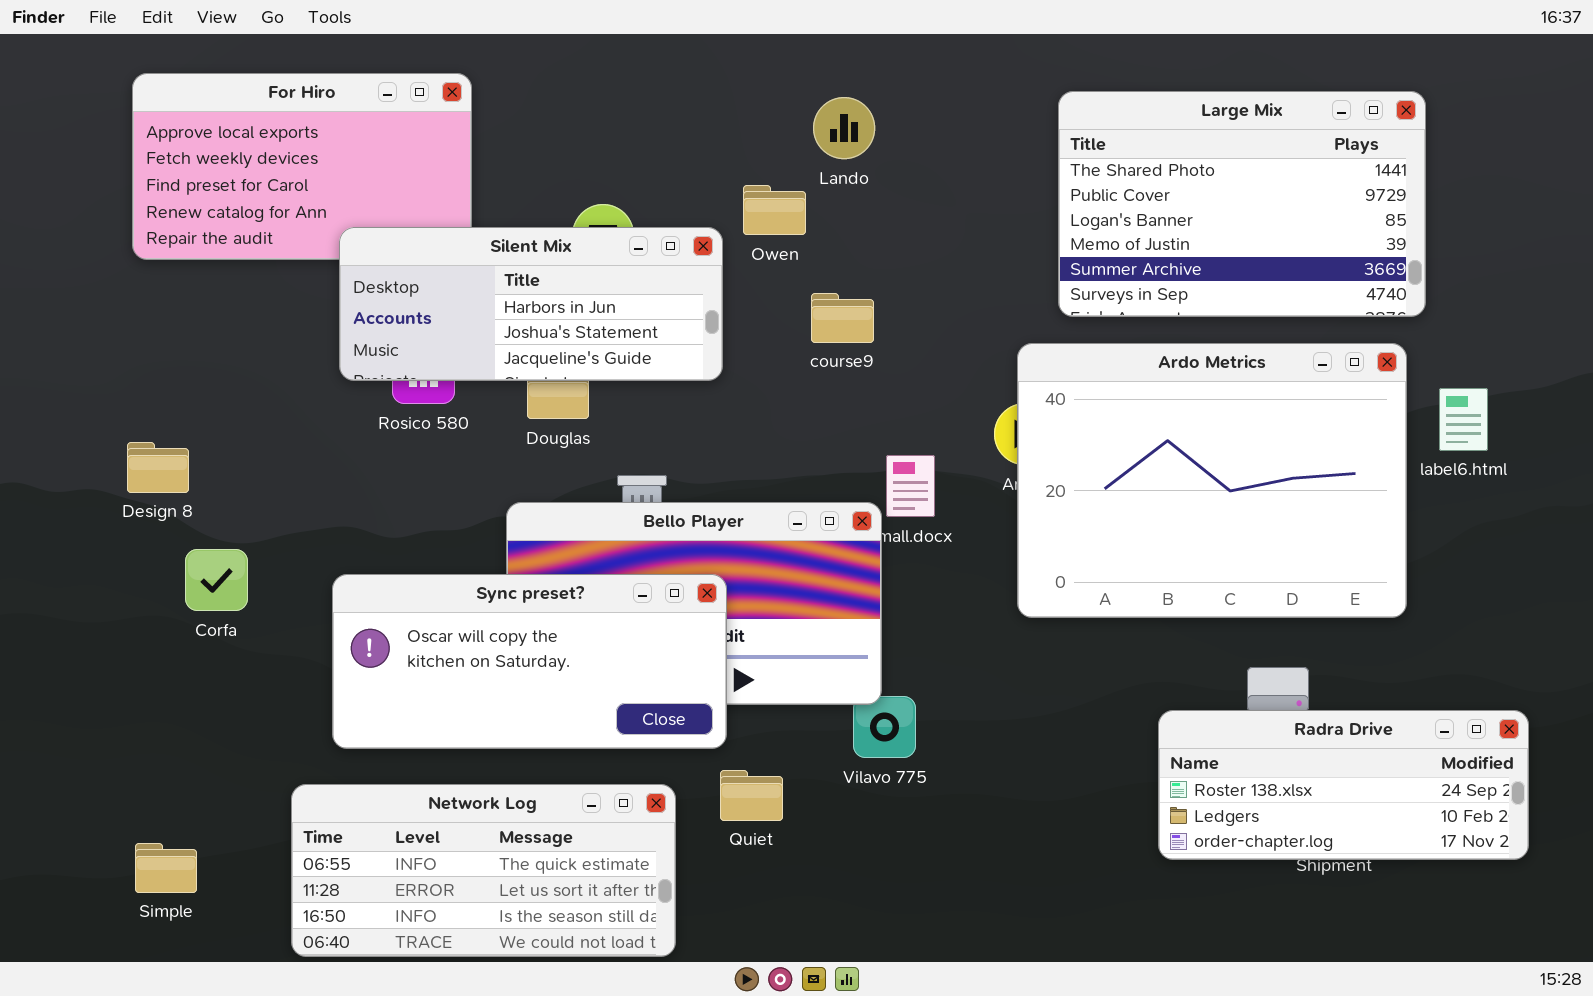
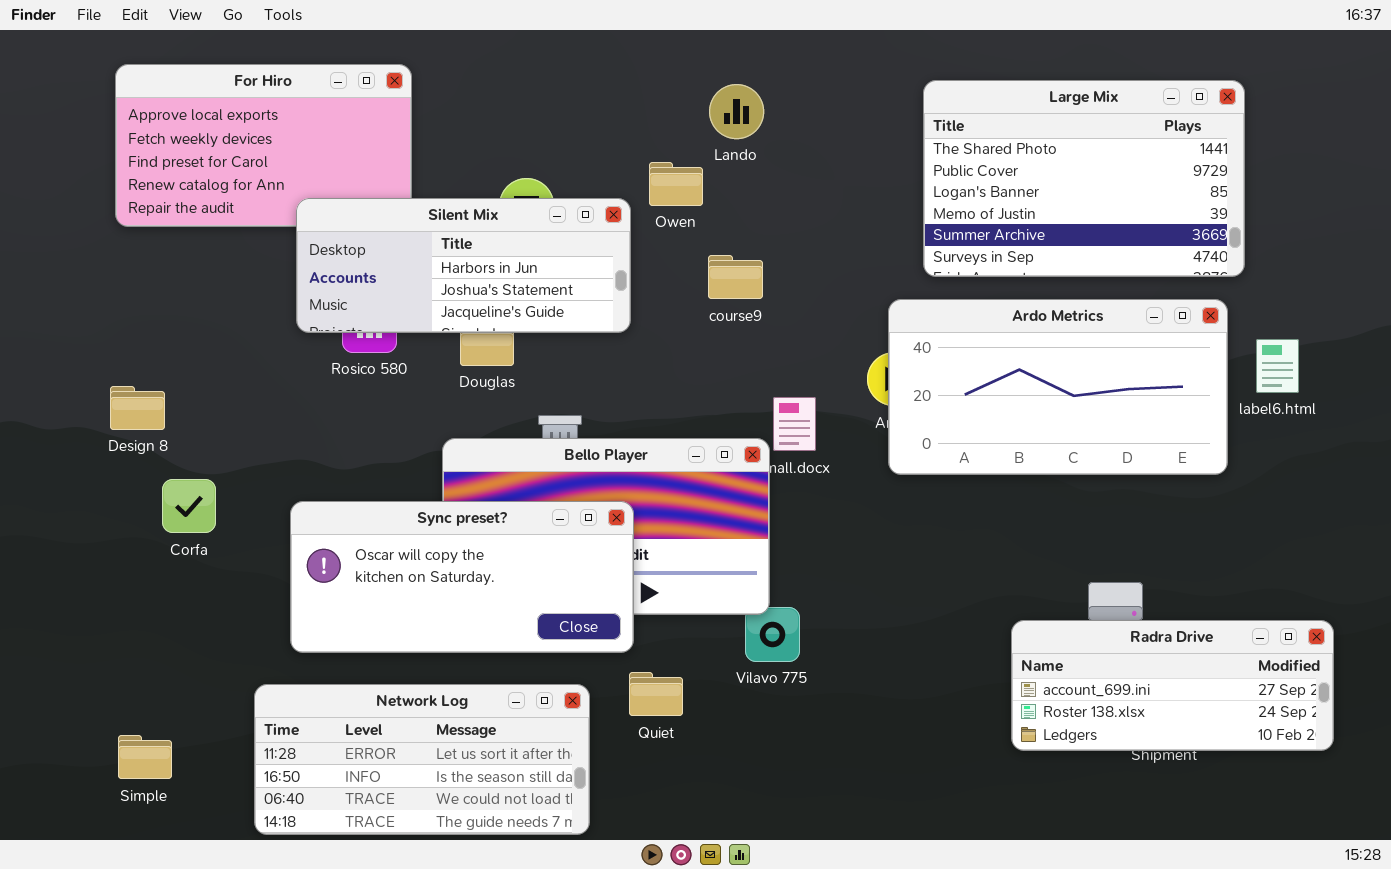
Ardo Metrics: [1017,343,1407,618] -> [888,299,1228,475], resized
Radra Drive: [1158,710,1529,860] -> [1011,620,1334,751], scrolled up 1 row
Network Log: [291,784,676,957] -> [254,684,590,835], scrolled down 1 row

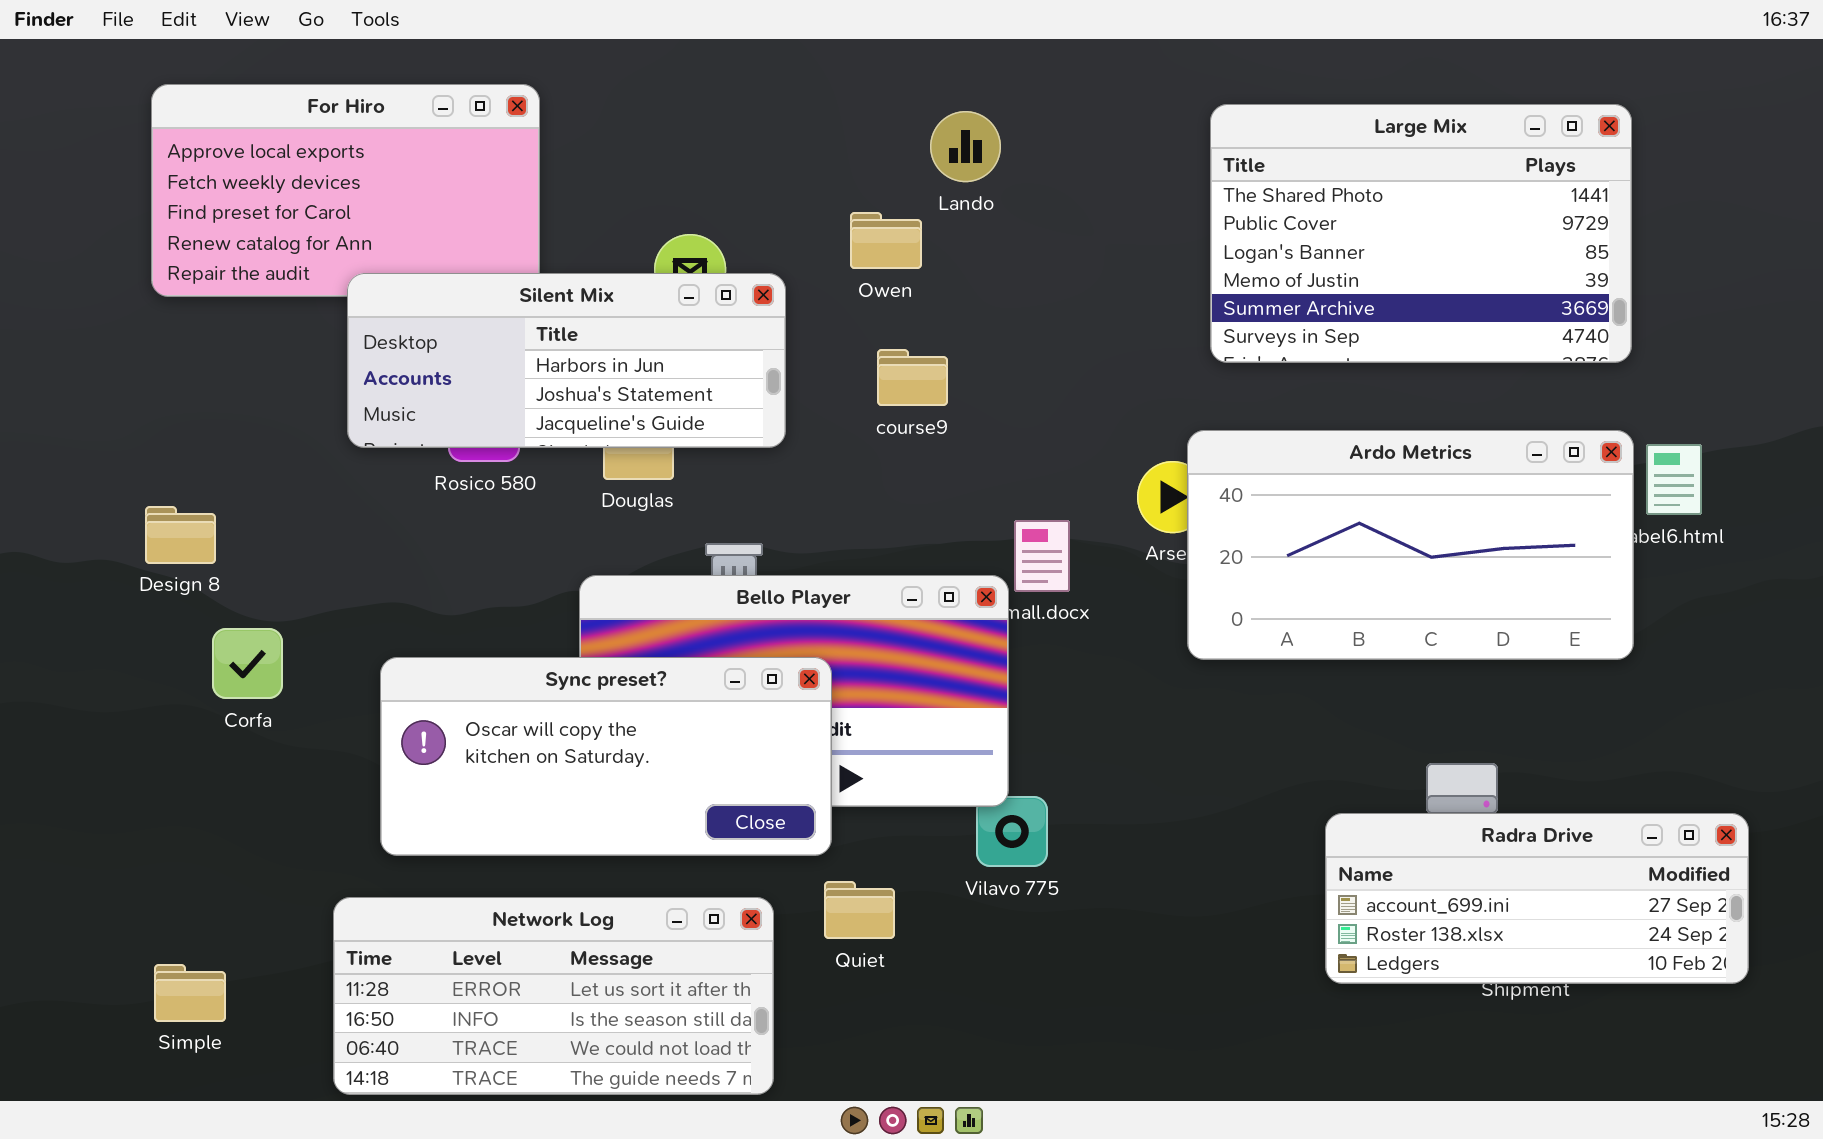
Silent Mix: [296,198,631,333] -> [347,273,786,448], moved
course9: [708,255,763,299] -> [877,349,948,406], moved
Ardo Metrics: [888,299,1228,475] -> [1187,430,1634,660], moved

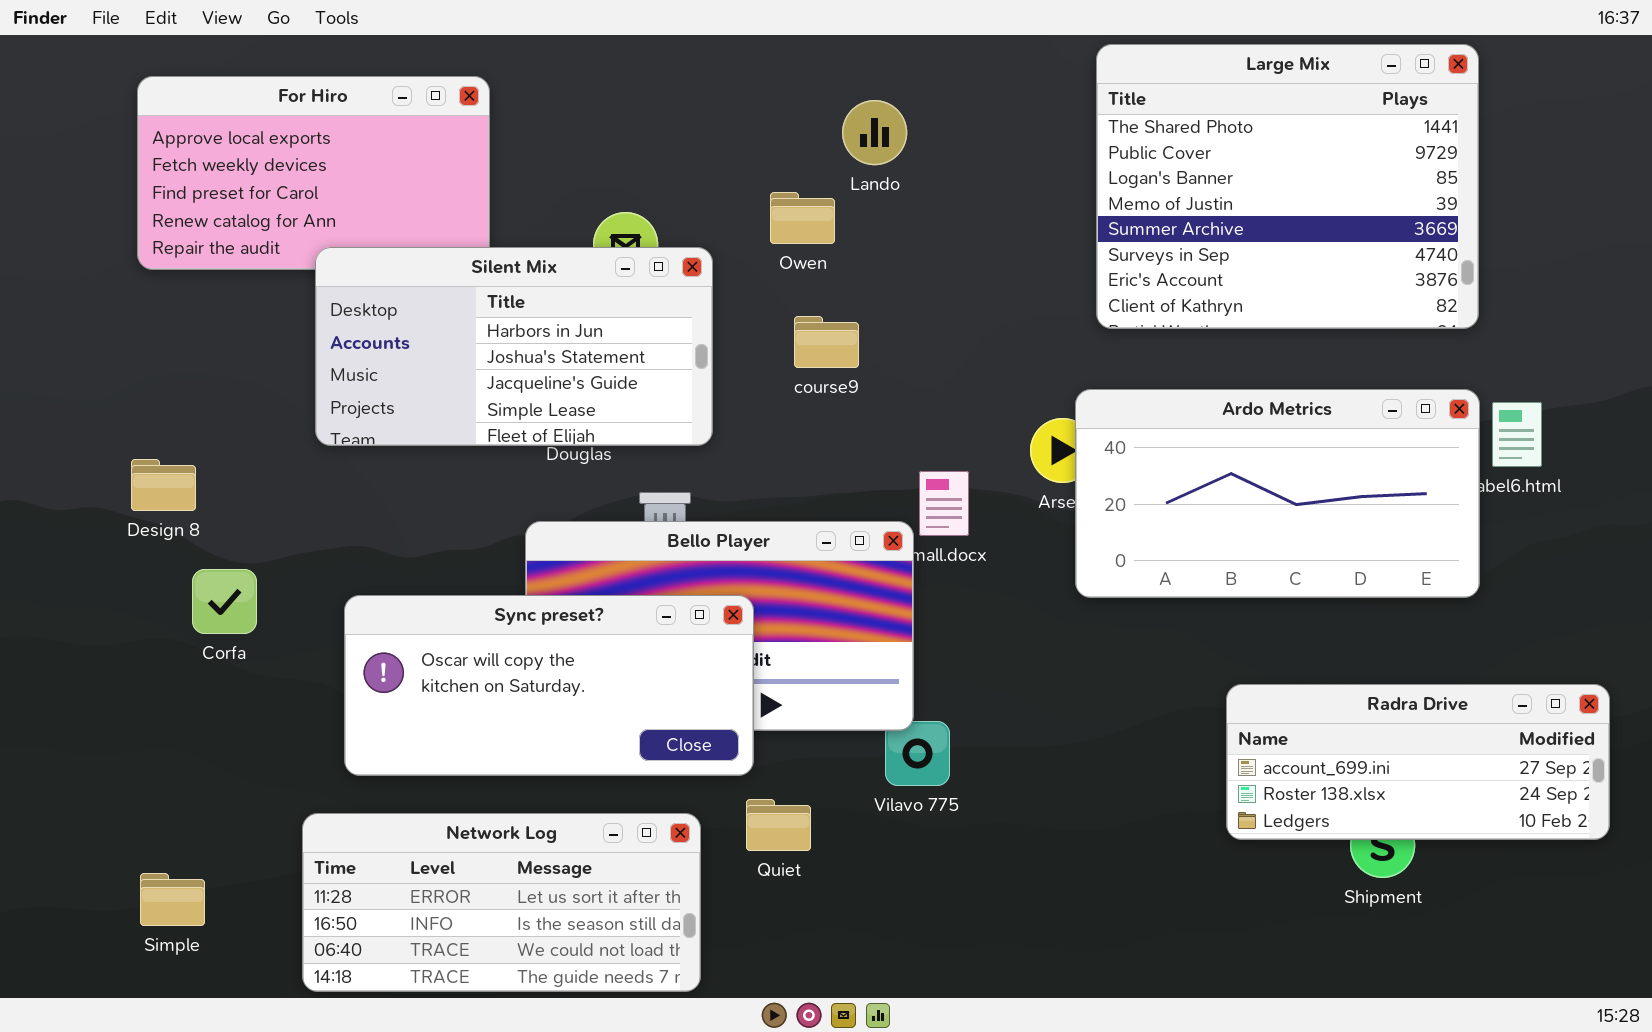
Large Mix: [1210,104,1632,363] -> [1096,44,1479,329], resized
Silent Mix: [347,273,786,448] -> [315,247,713,446], resized
Radra Drive: [1325,813,1749,984] -> [1226,684,1610,840], moved

